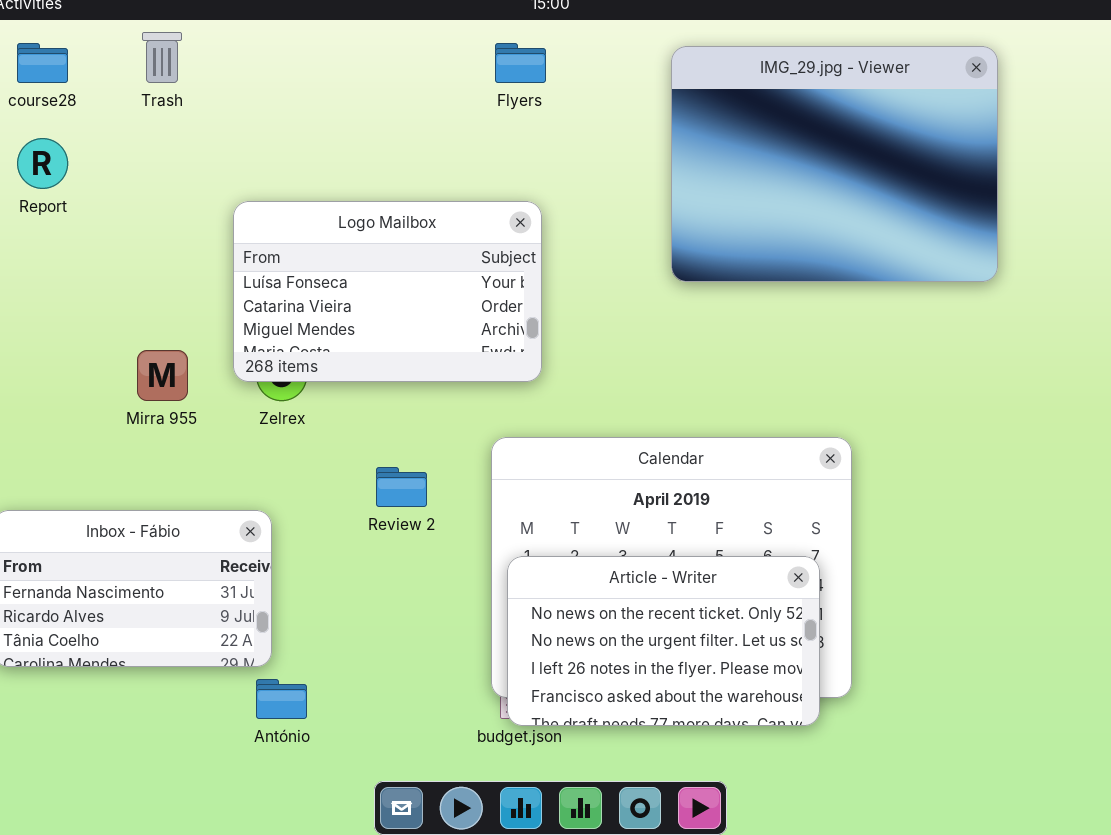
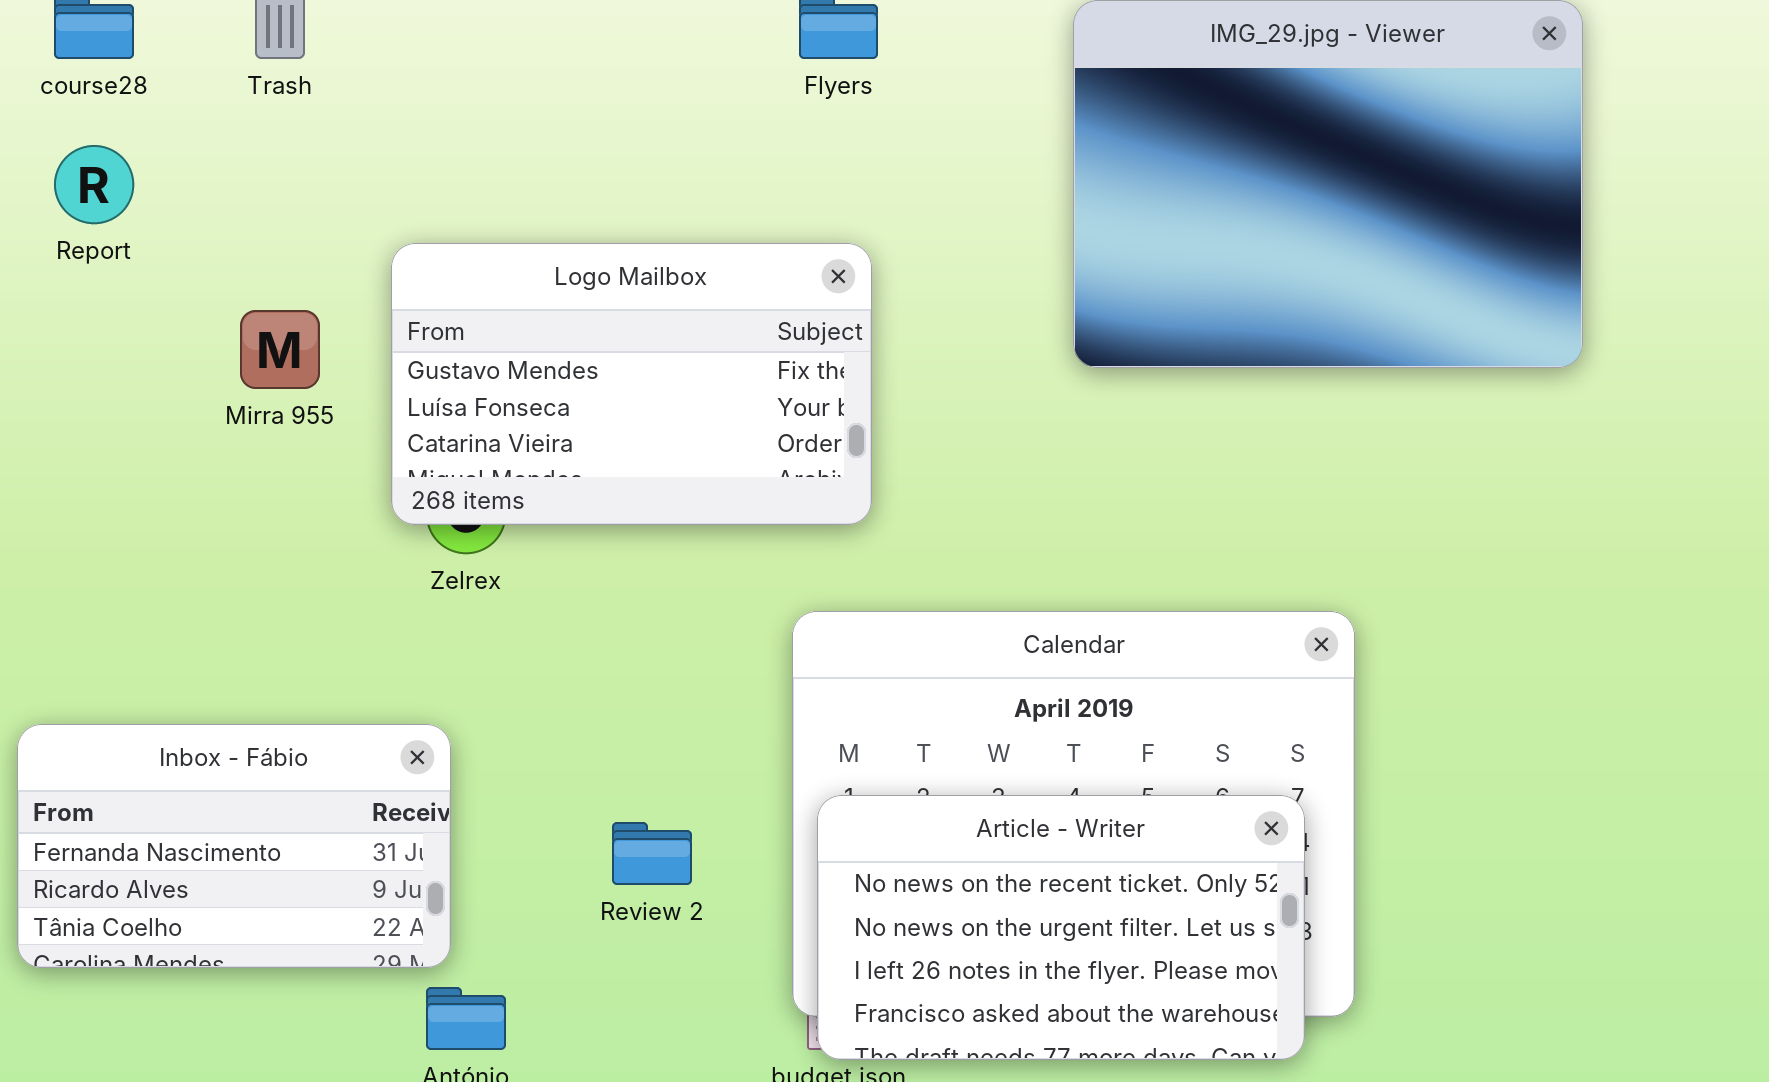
Logo Mailbox: [233,201,542,382] -> [391,243,872,525], scrolled up 1 row
Mirra 955: [137,350,188,401] -> [240,310,320,389], moved
Review 2: [376,467,427,507] -> [612,822,692,885], moved

